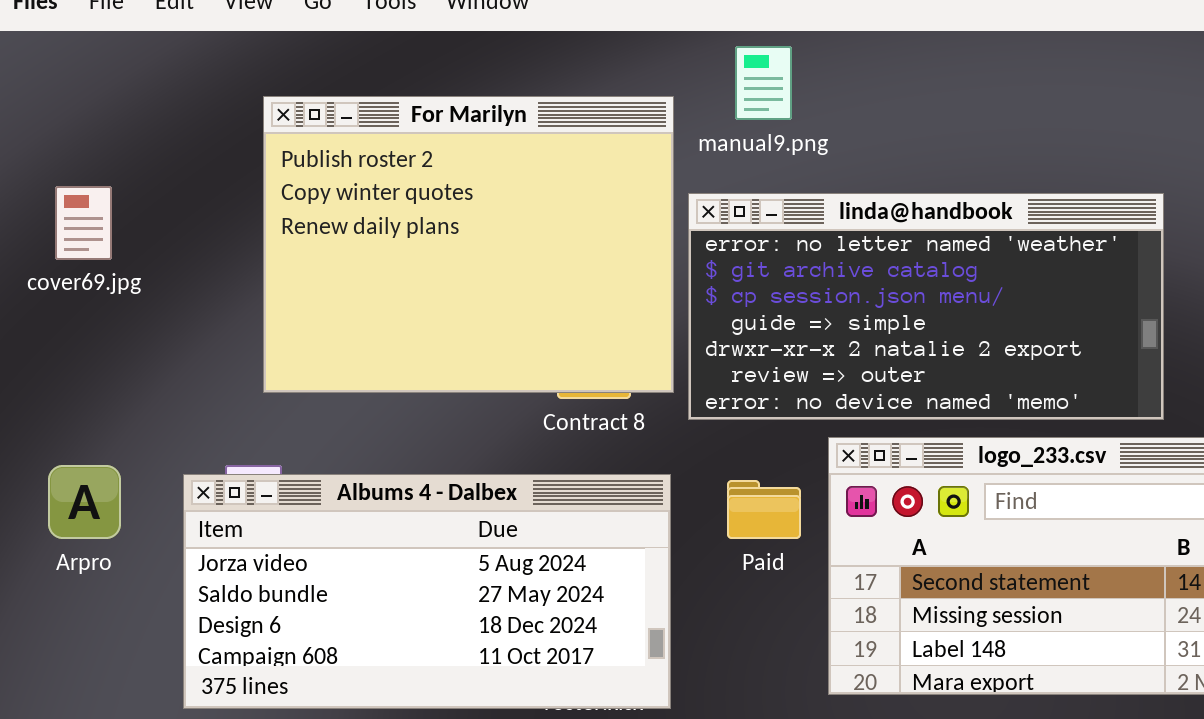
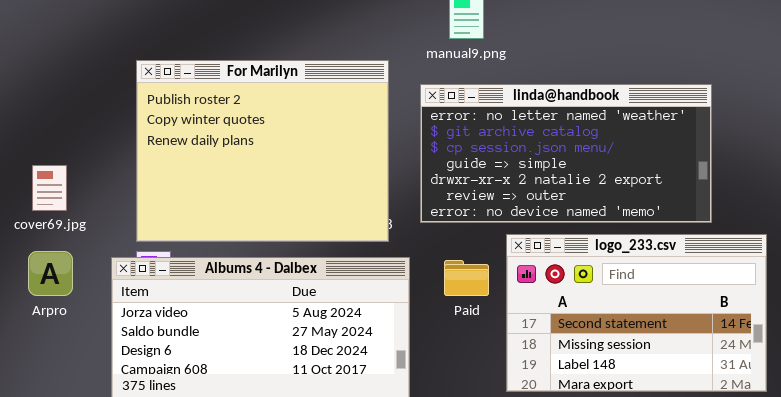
For Marilyn: [263,96,674,393] -> [136,60,389,242], moved
cover69.jpg: [55,186,112,260] -> [32,165,67,211], moved

